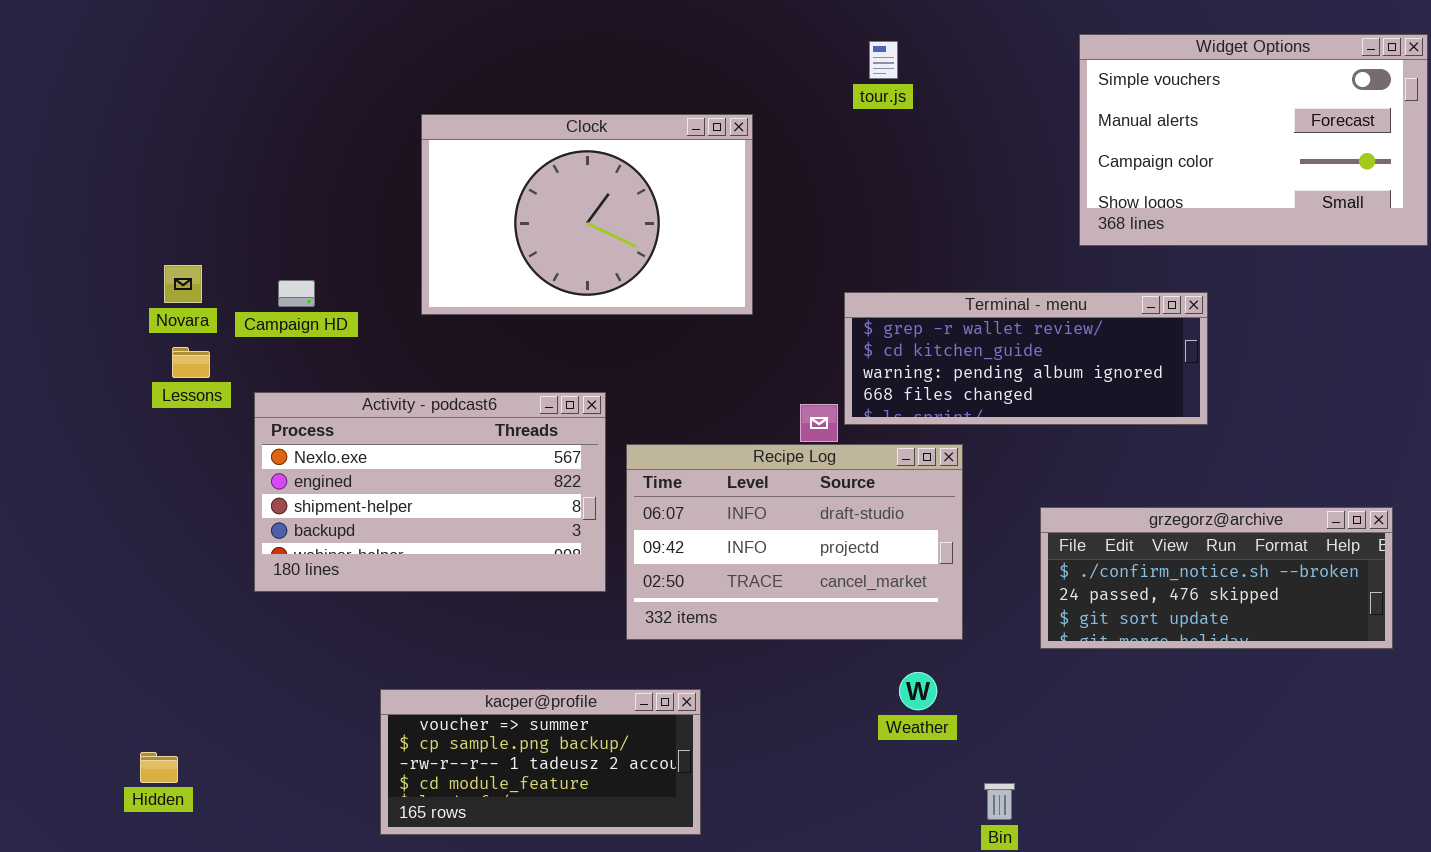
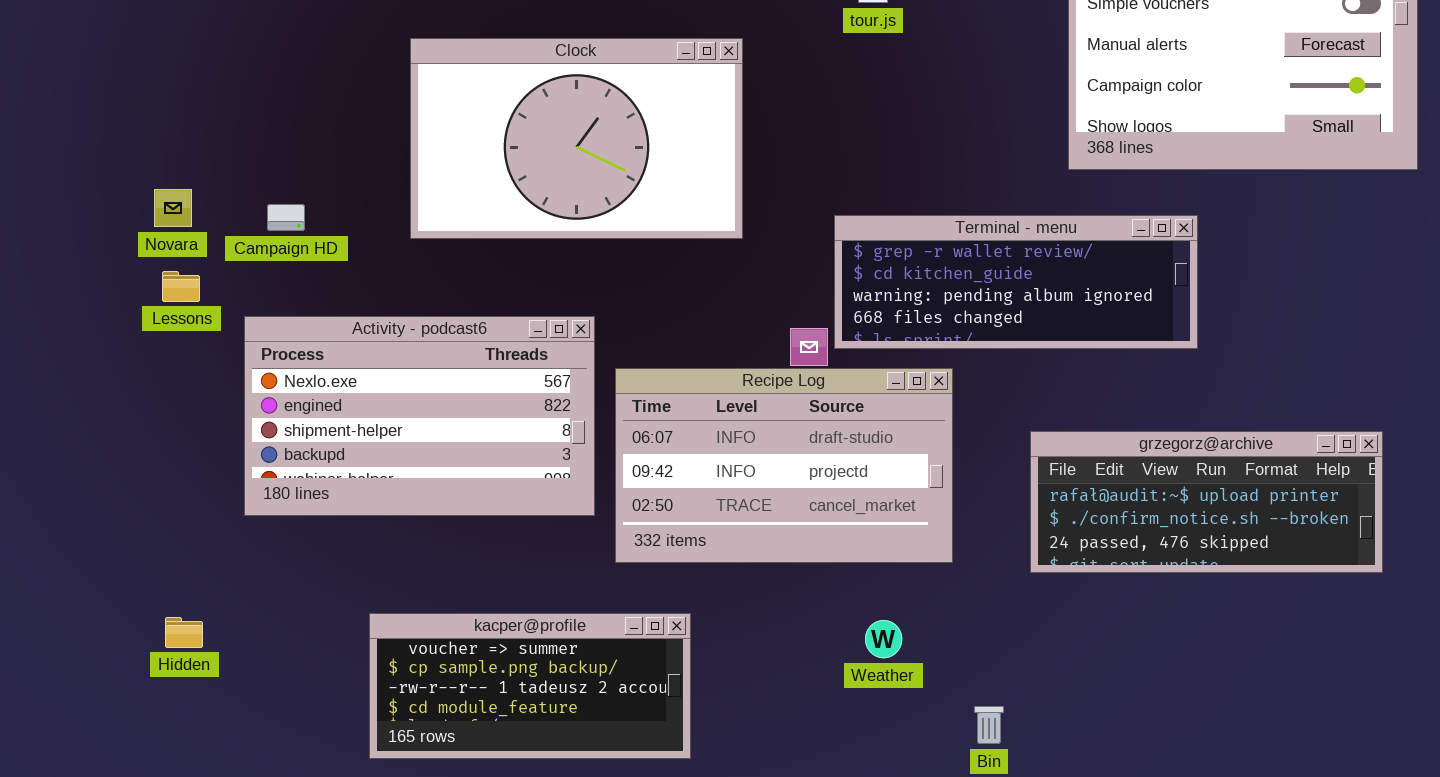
grzegorz@archive: [1040,507,1393,649] -> [1030,431,1383,573], scrolled up 1 row
Weather: [899,672,937,710] -> [865,620,902,658], moved
Hidden: [140,752,178,783] -> [165,617,203,648], moved

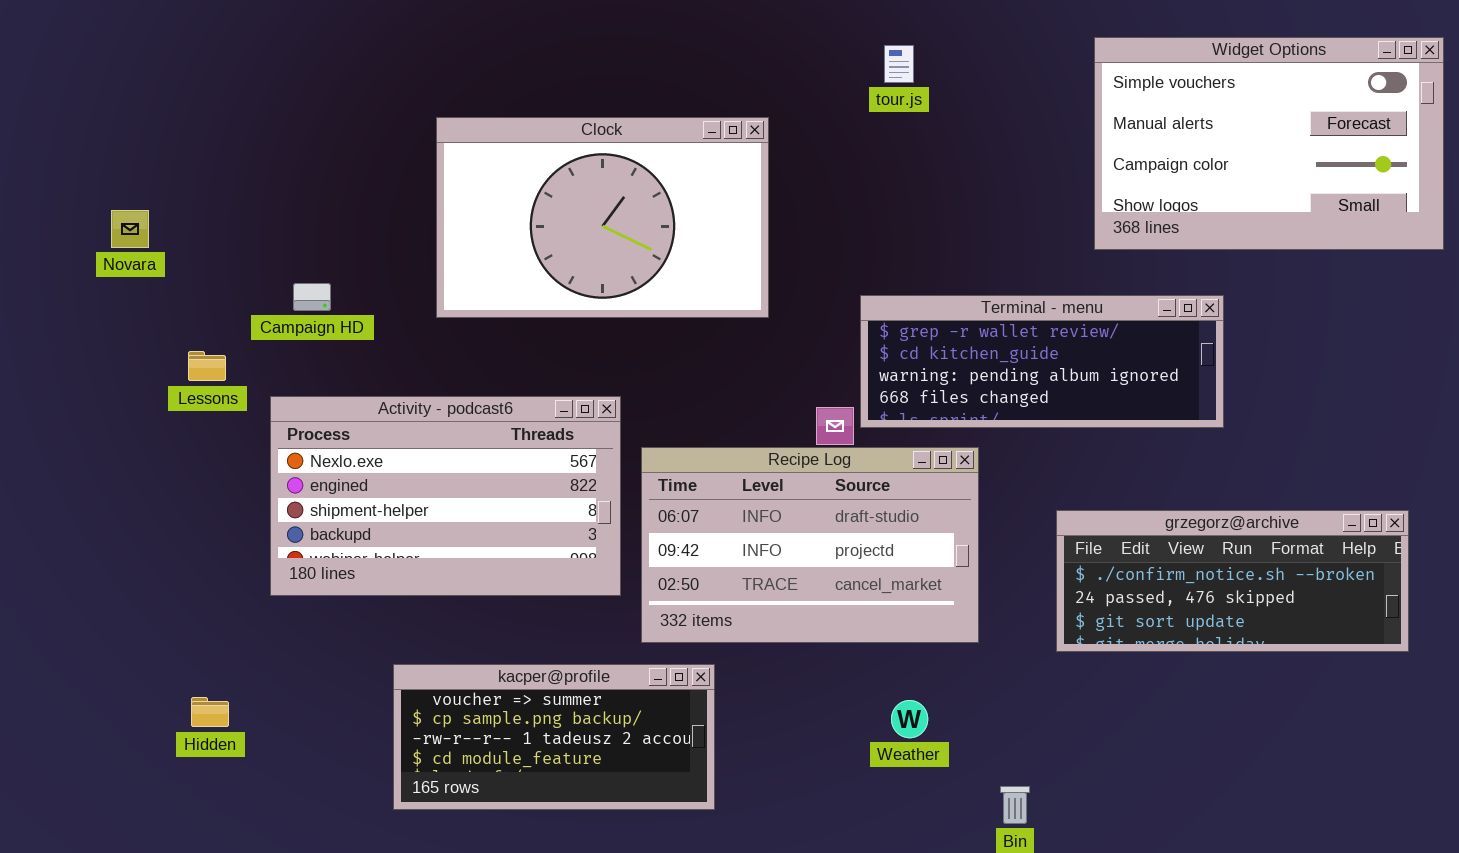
Novara: [154,189,192,227] -> [111,210,149,248], moved
grzegorz@archive: [1030,431,1383,573] -> [1056,510,1409,652], scrolled down 1 row
kacper@profile: [369,613,691,759] -> [393,664,715,810], moved

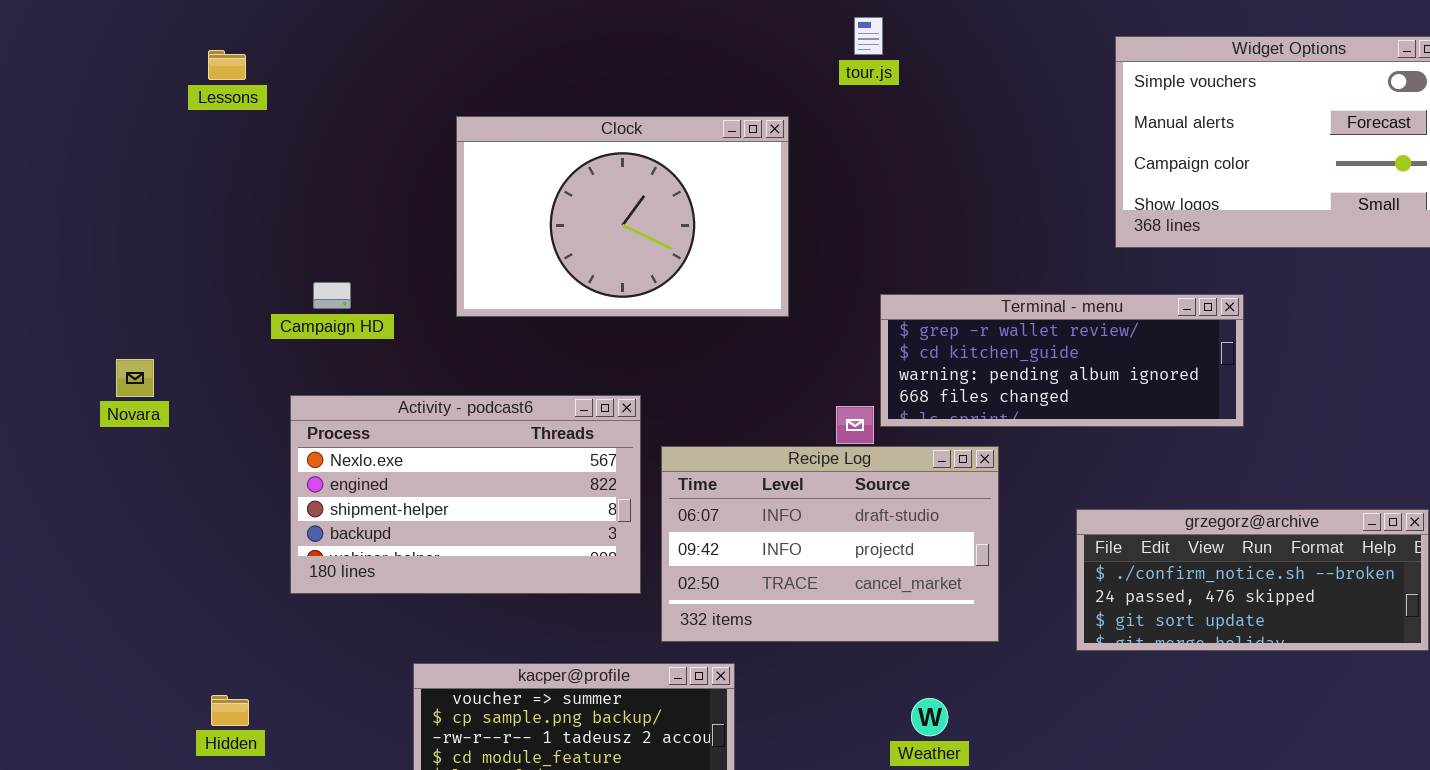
tour.js: [884,45,914,83] -> [854,17,883,55], moved
Novara: [111,210,149,248] -> [116,359,154,397], moved
Lessons: [188,351,226,381] -> [208,50,246,80], moved

